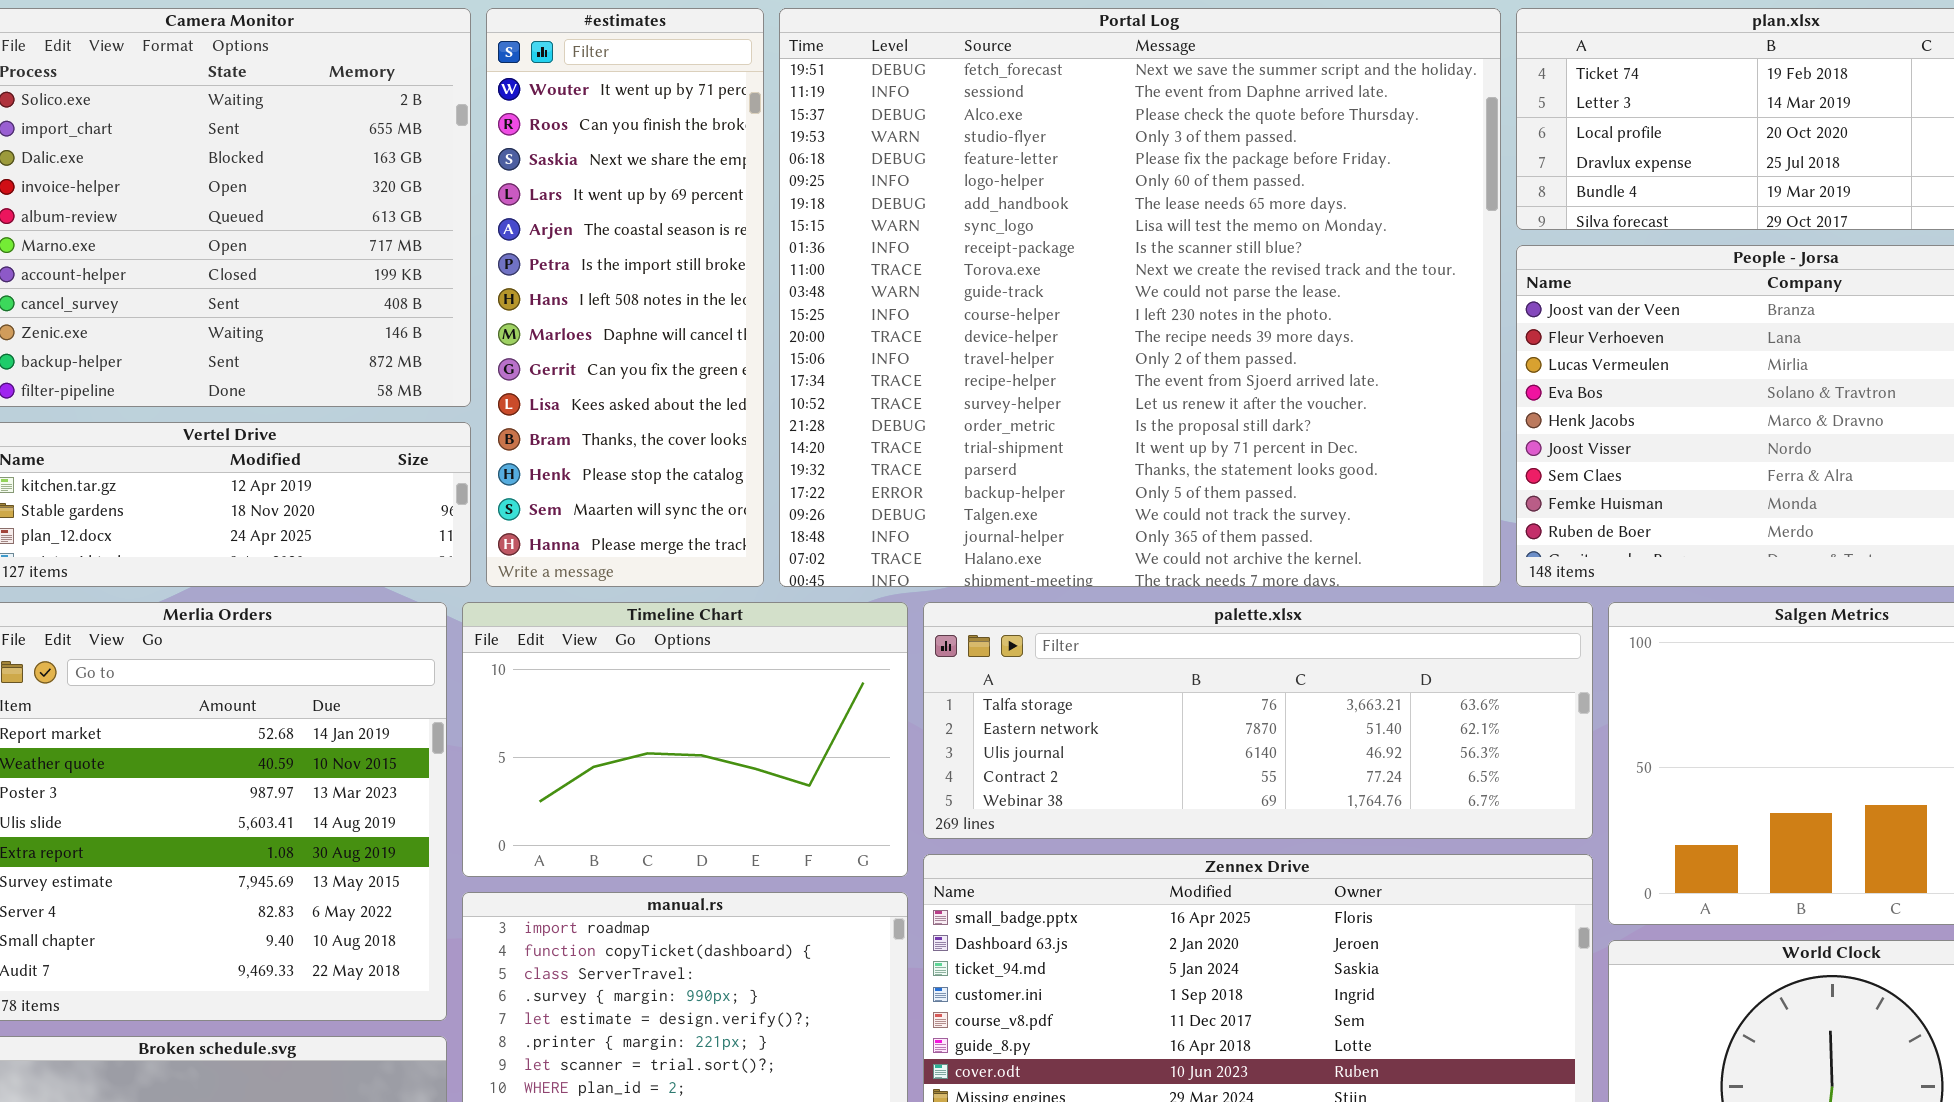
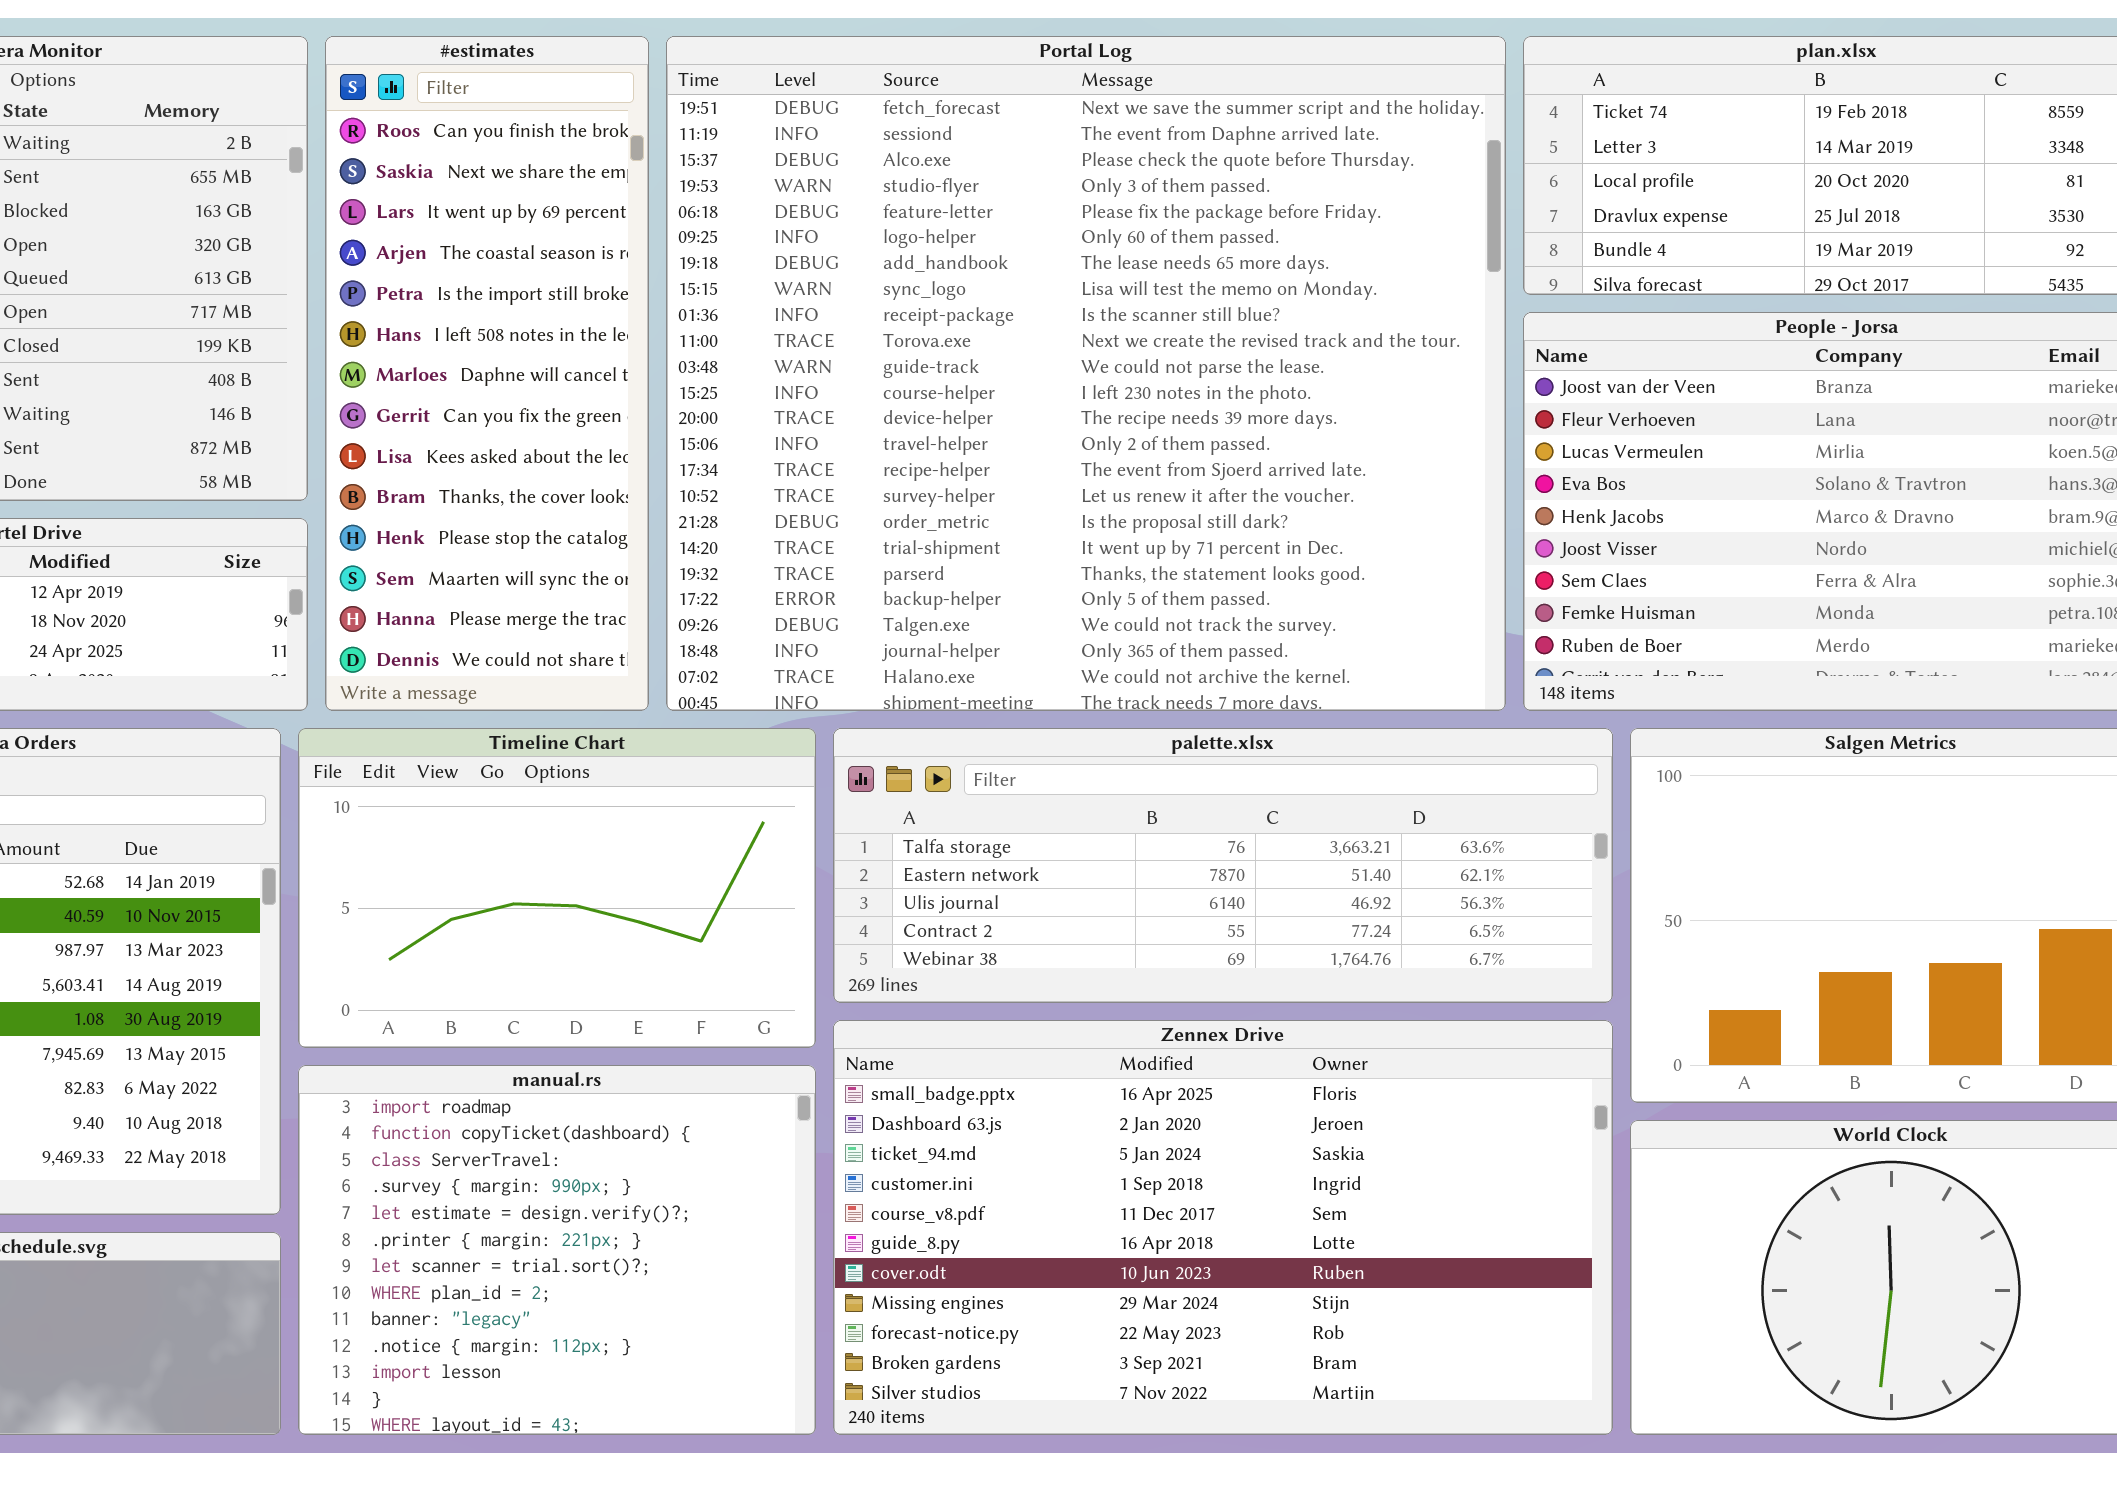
#estimates: [486,8,764,587] -> [325,36,649,711], scrolled down 1 row

